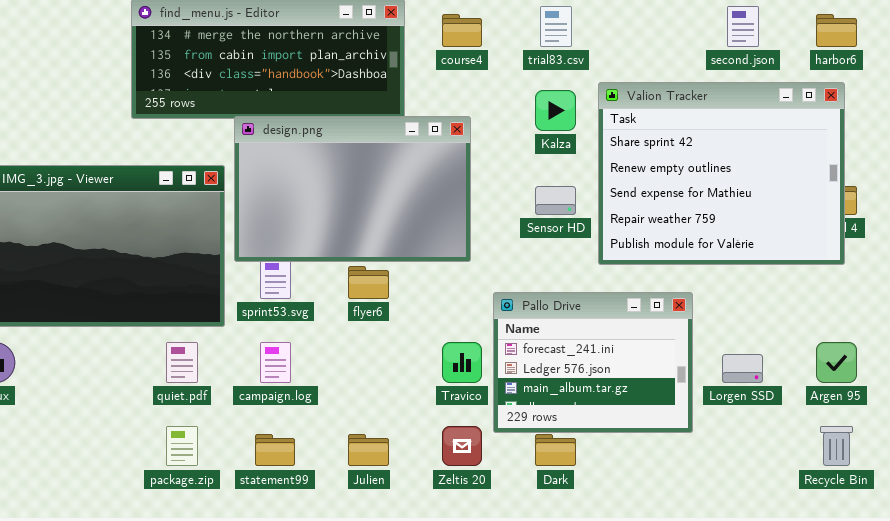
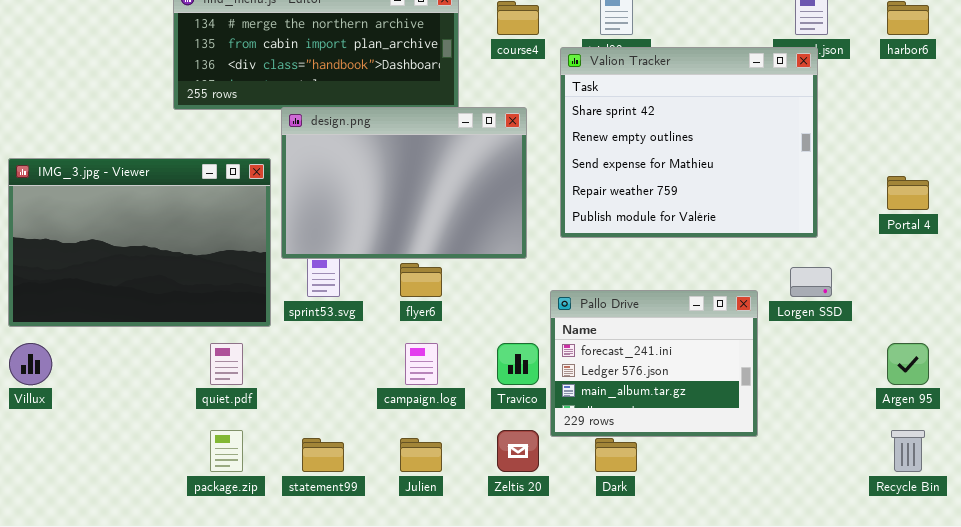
Valion Tracker: [598,82,845,265] -> [560,47,818,238], moved
campaign.log: [260,342,291,383] -> [405,343,438,385], moved
Lorgen SSD: [722,354,763,383] -> [790,267,832,297], moved

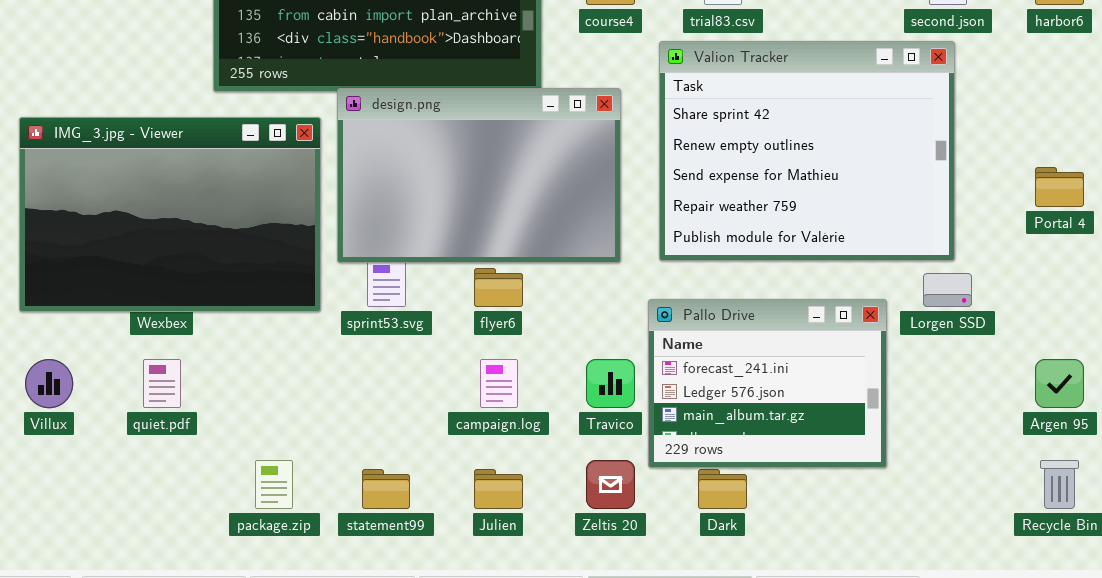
Valion Tracker: [560,47,818,238] -> [659,41,955,261], moved
IMG_3.jpg - Viewer: [8,158,271,327] -> [19,117,321,312], moved
quiet.pdf: [210,343,243,385] -> [143,359,181,408], moved

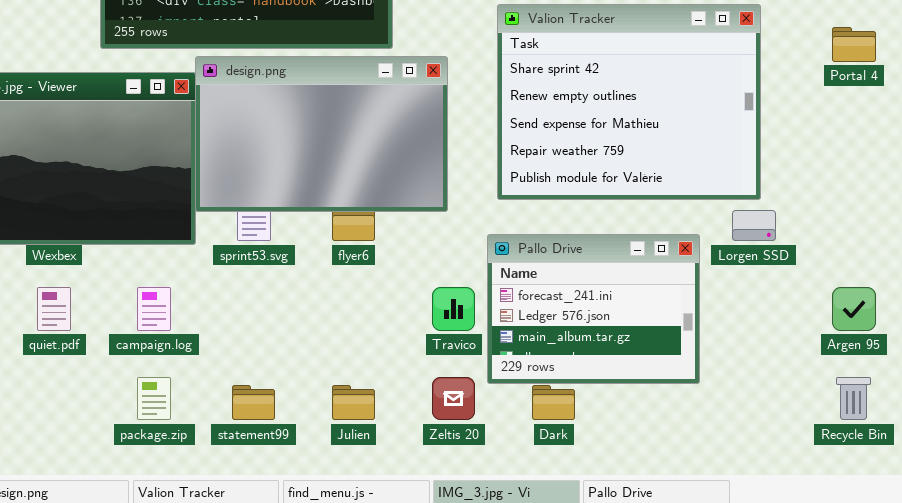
design.png: [337,88,621,263] -> [195,56,448,212], moved
Portal 4: [1035,167,1084,207] -> [832,27,876,62], moved
campaign.log: [480,359,518,408] -> [137,287,171,331], moved

